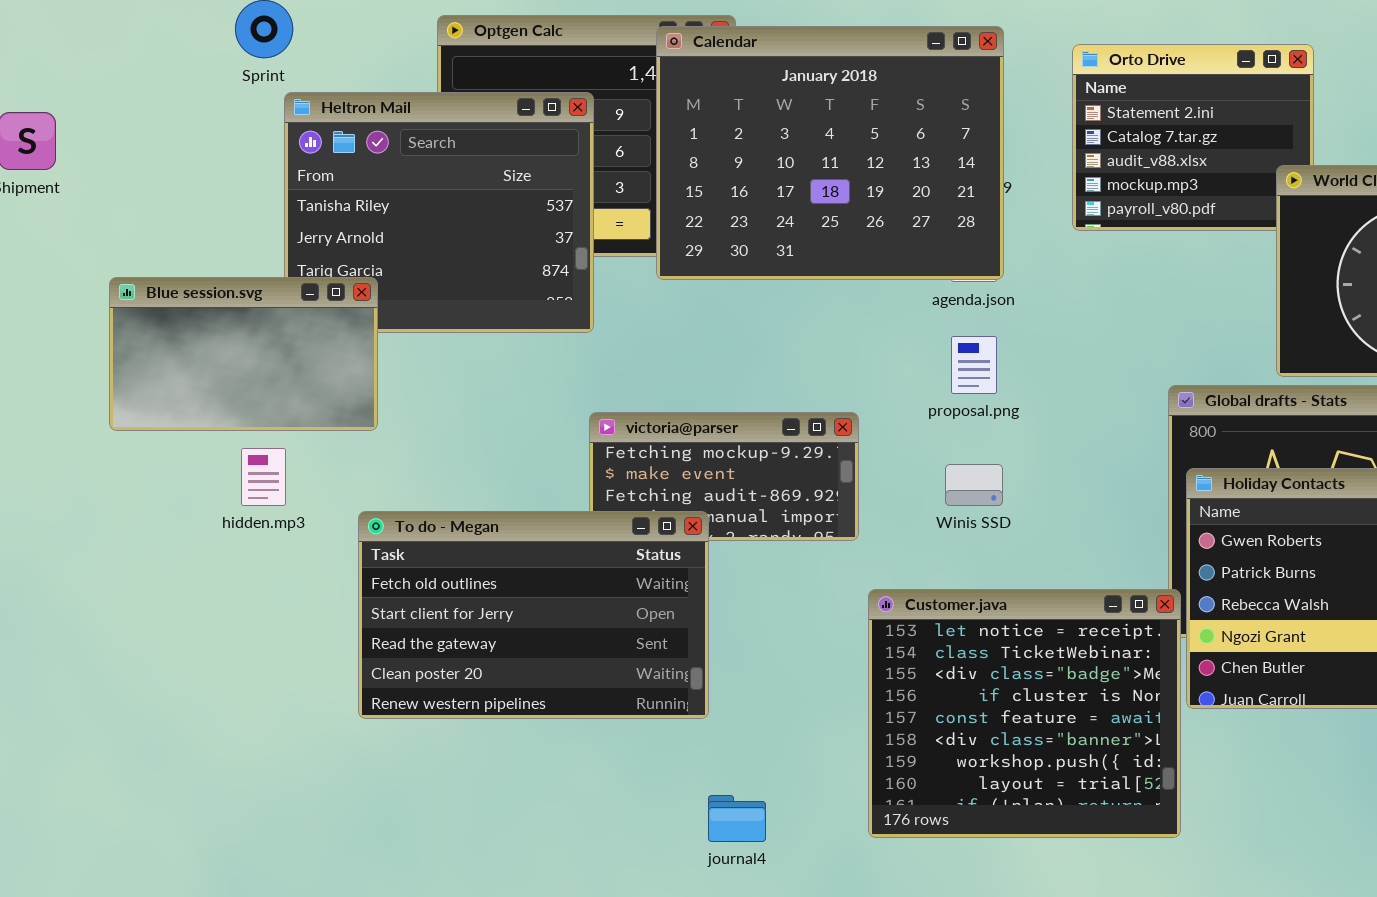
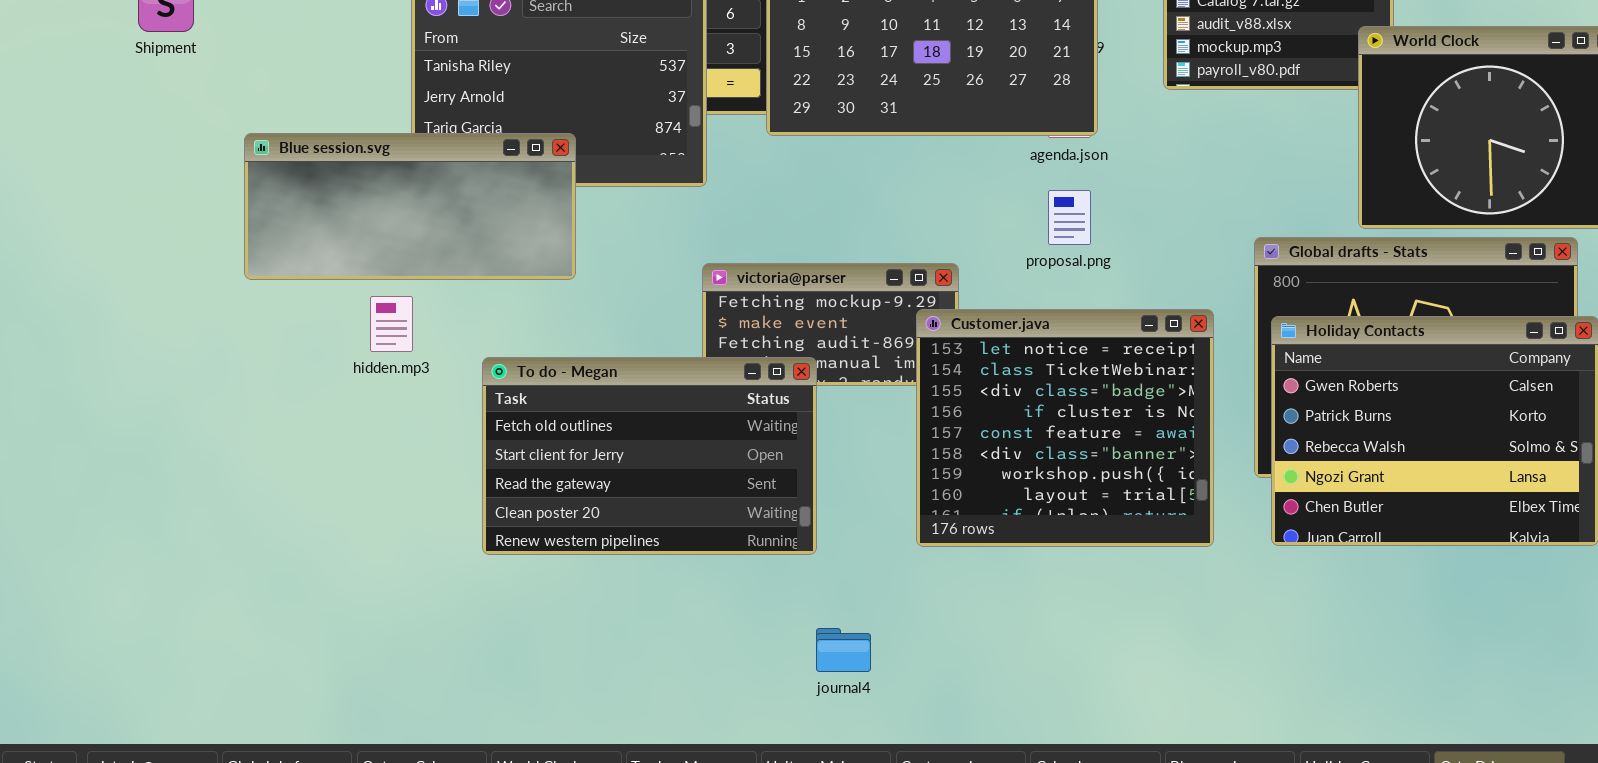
Blue session.svg: [109,277,378,431] -> [244,133,576,280], resized
Customer.java: [868,589,1181,838] -> [916,309,1214,547], moved

